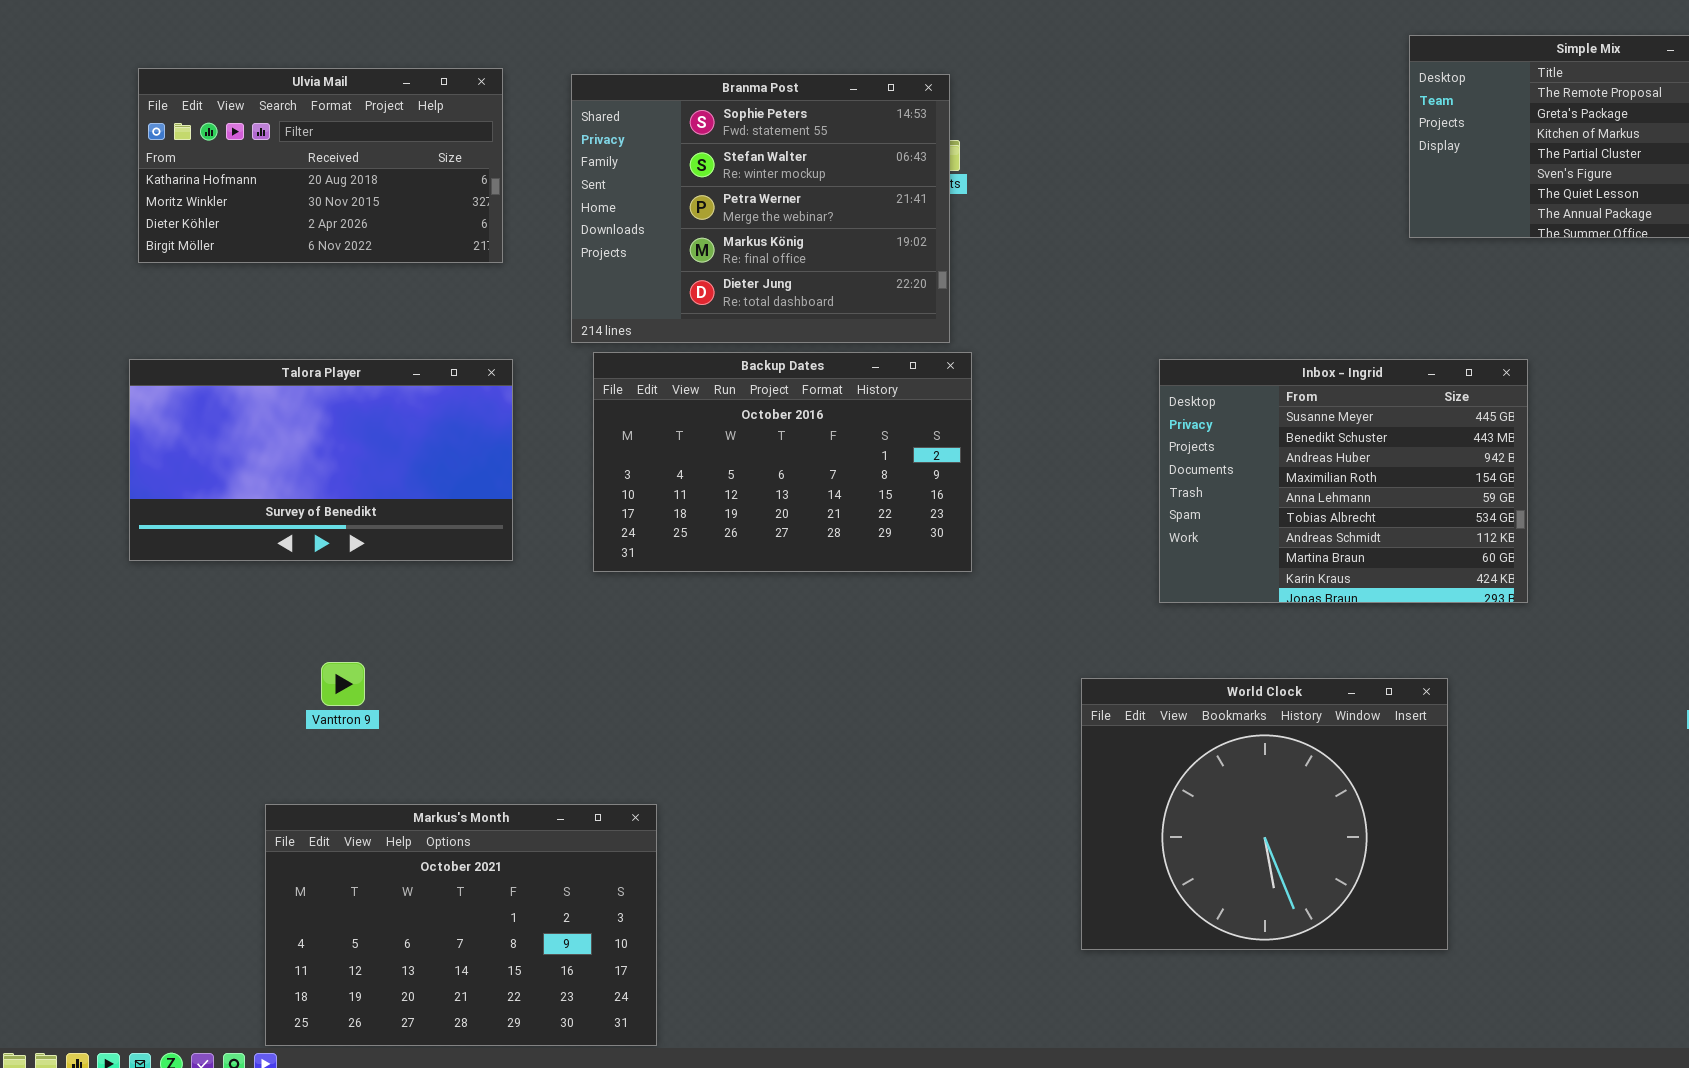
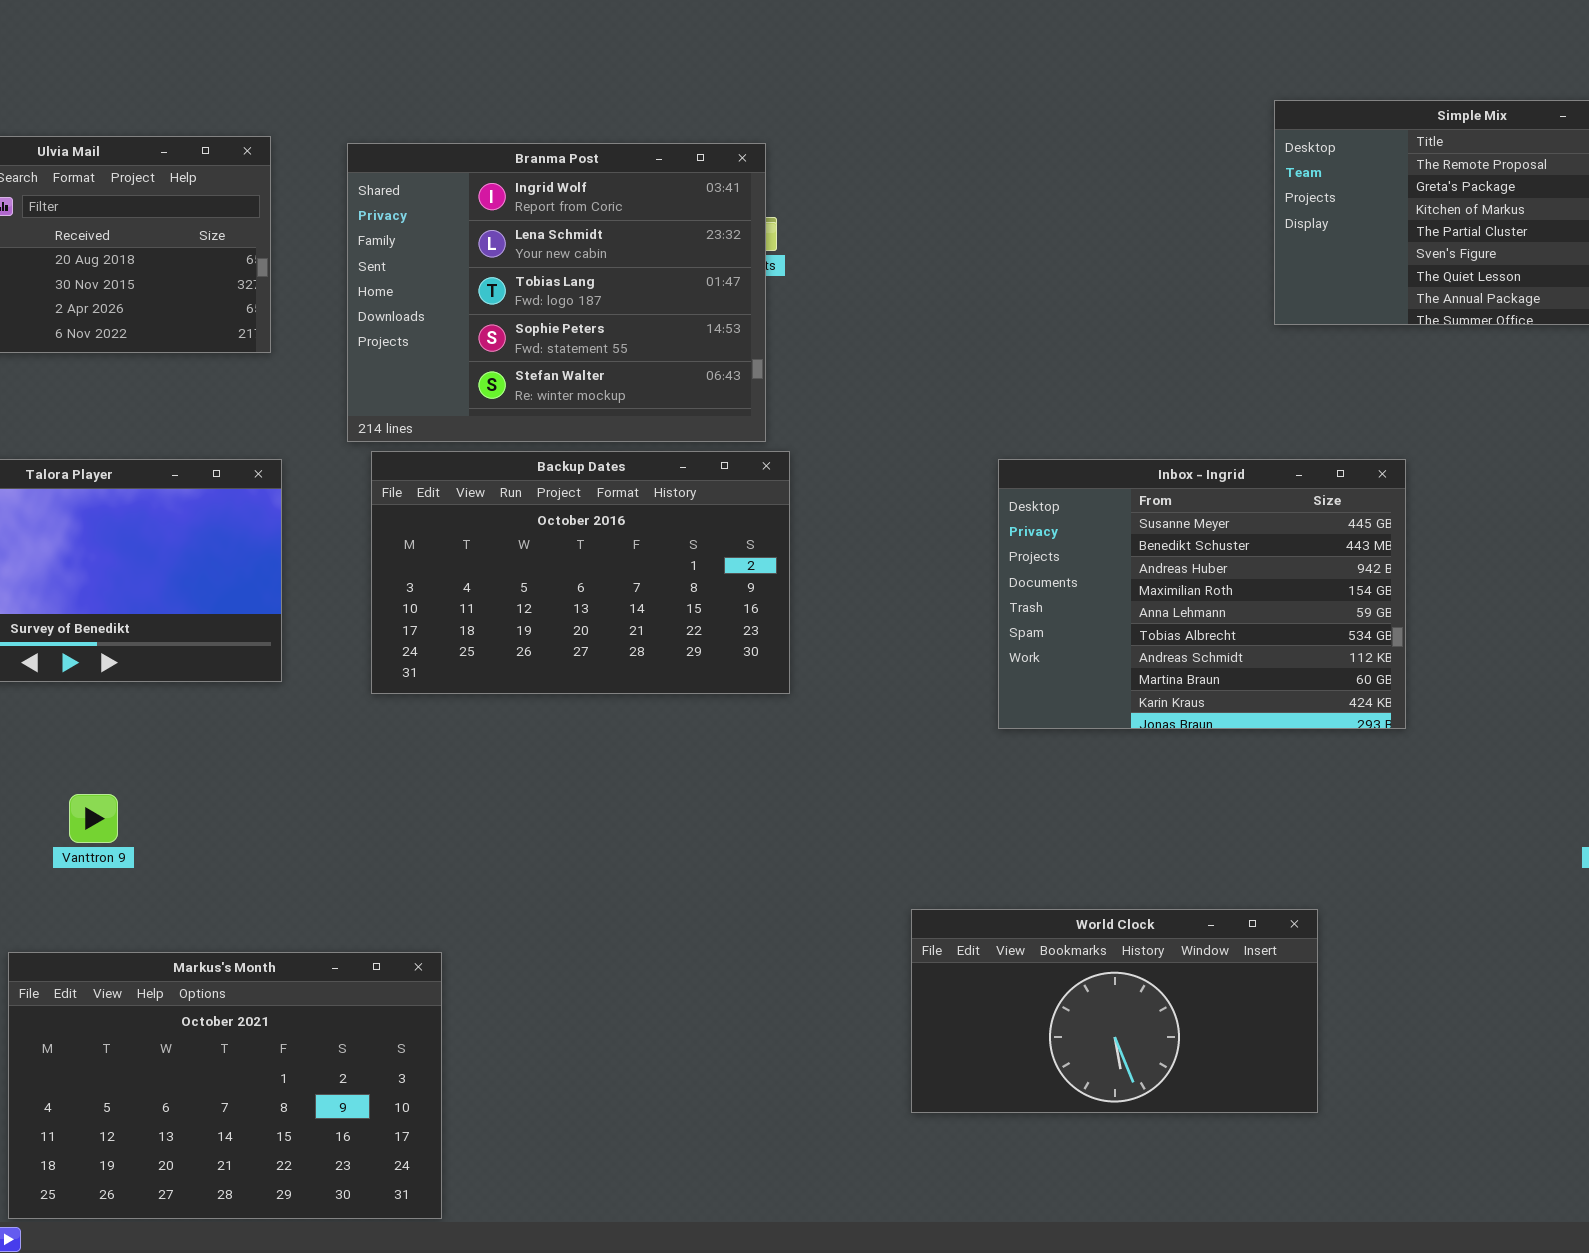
Branma Post: [571,74,950,343] -> [347,143,766,442], scrolled up 3 rows
World Clock: [1081,678,1448,950] -> [911,909,1318,1113], resized

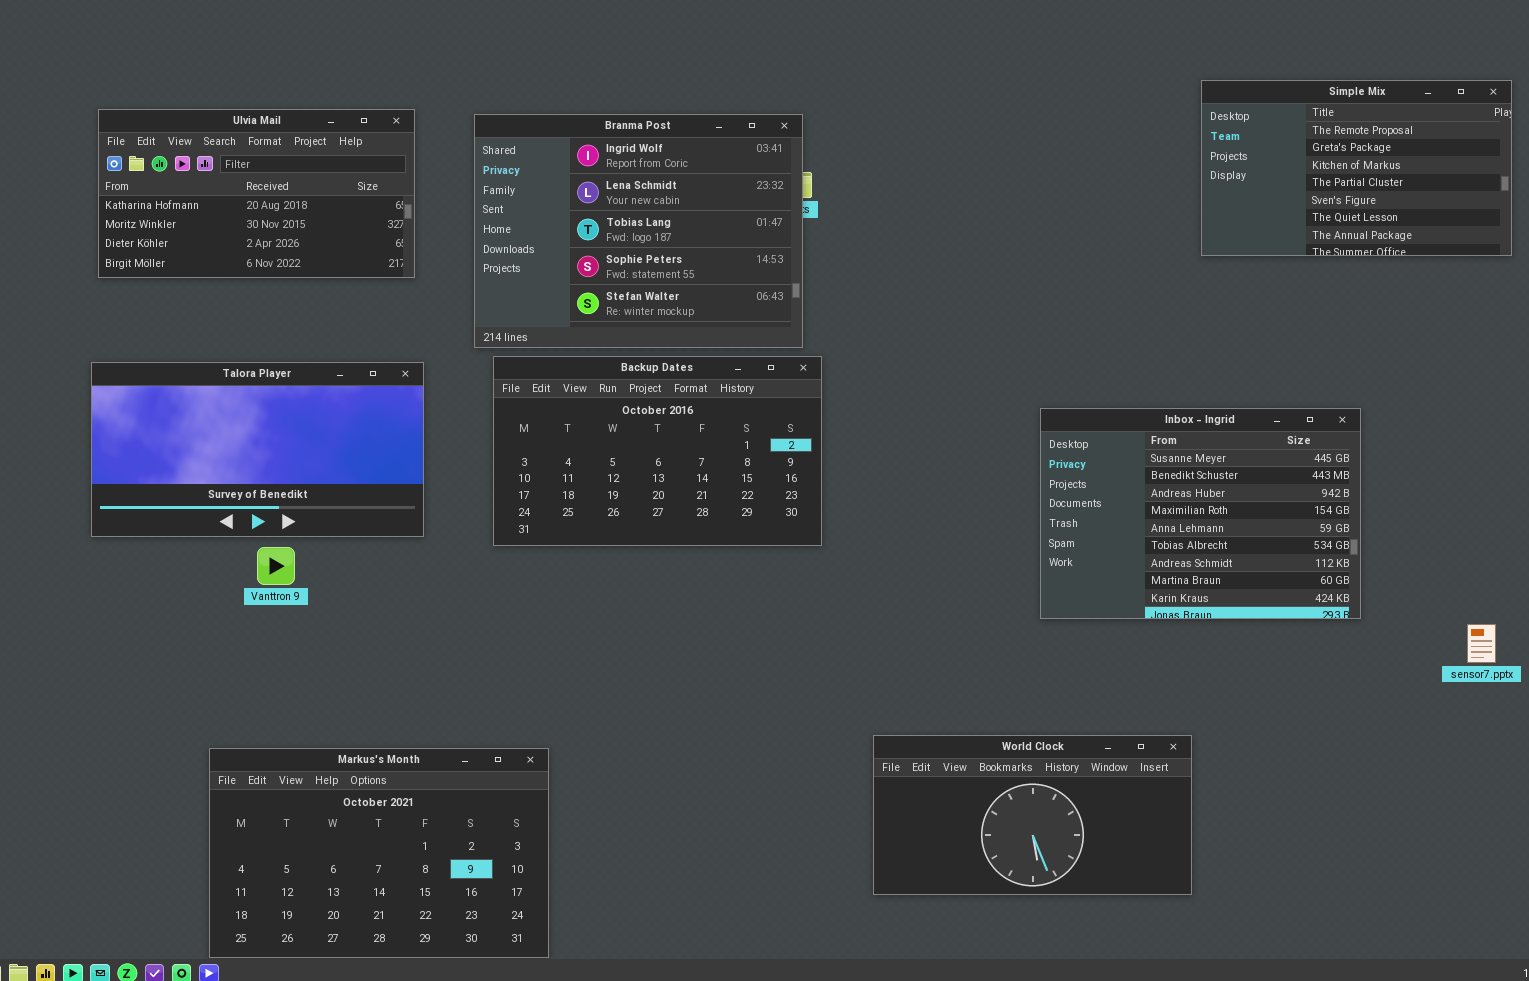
Inbox - Ingrid: [998,459,1406,729] -> [1040,408,1361,619], moved
Vanttron 9: [69,794,118,843] -> [257,547,295,585], moved
World Clock: [911,909,1318,1113] -> [873,735,1192,895], moved

